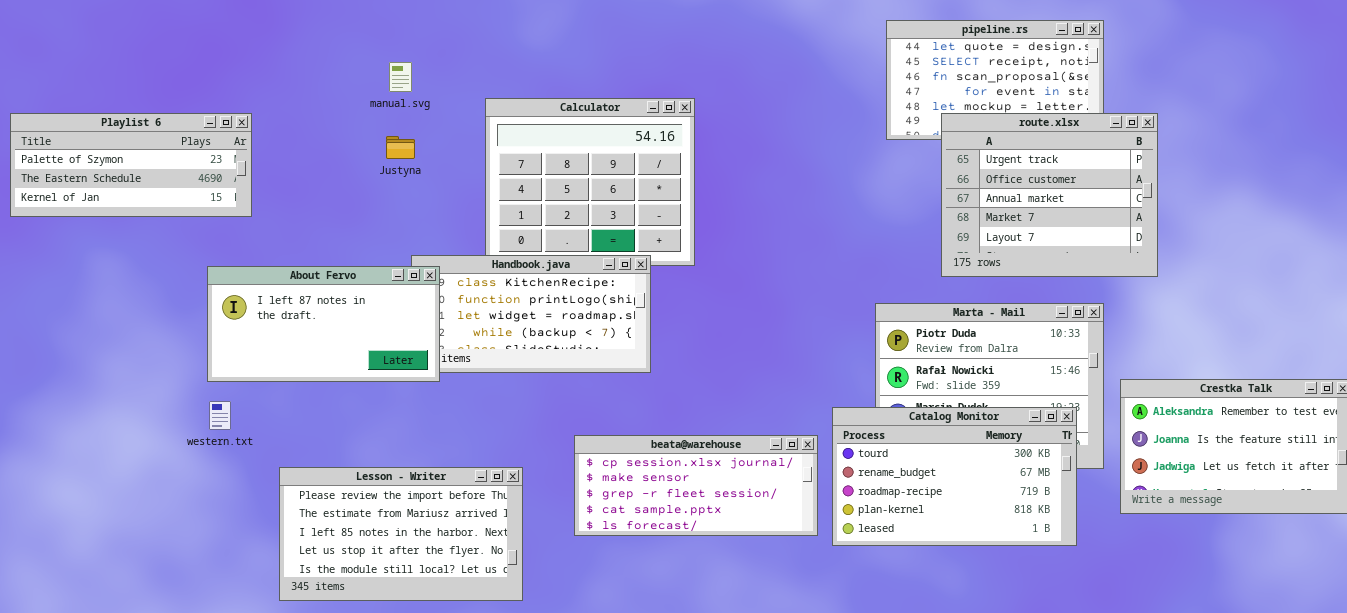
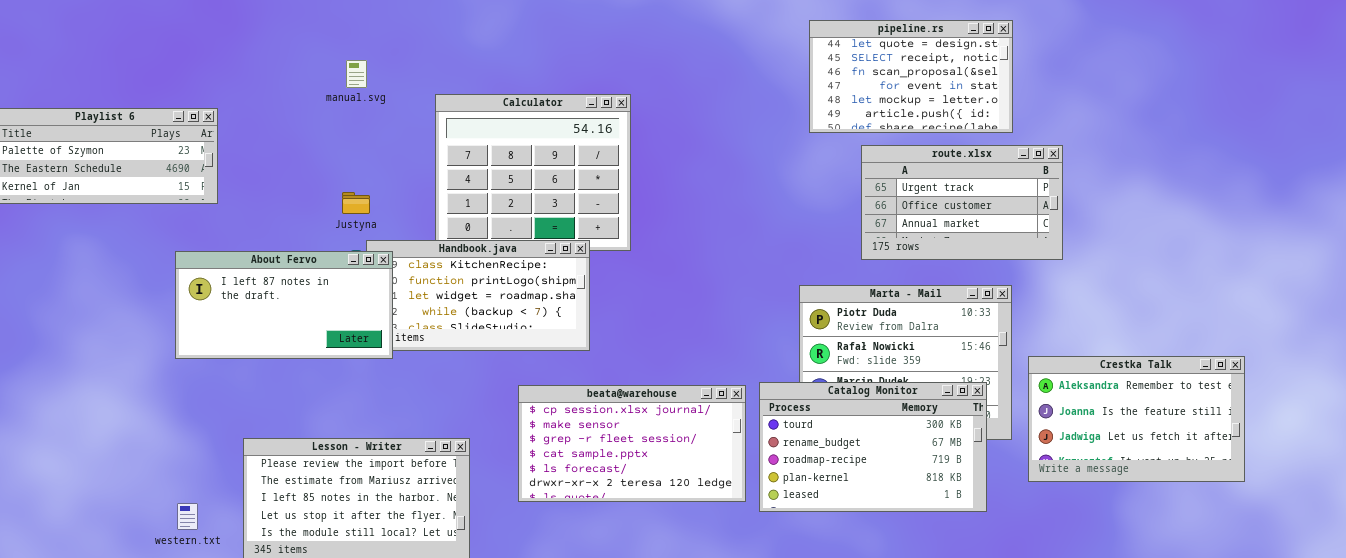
route.xlsx: [941,113,1158,277] -> [861,145,1063,260], resized
Justyna: [386,136,415,159] -> [342,192,370,214], moved
western.txt: [209,401,231,430] -> [177,503,198,530], moved
beata@warehouse: [574,435,818,536] -> [518,385,746,502], resized

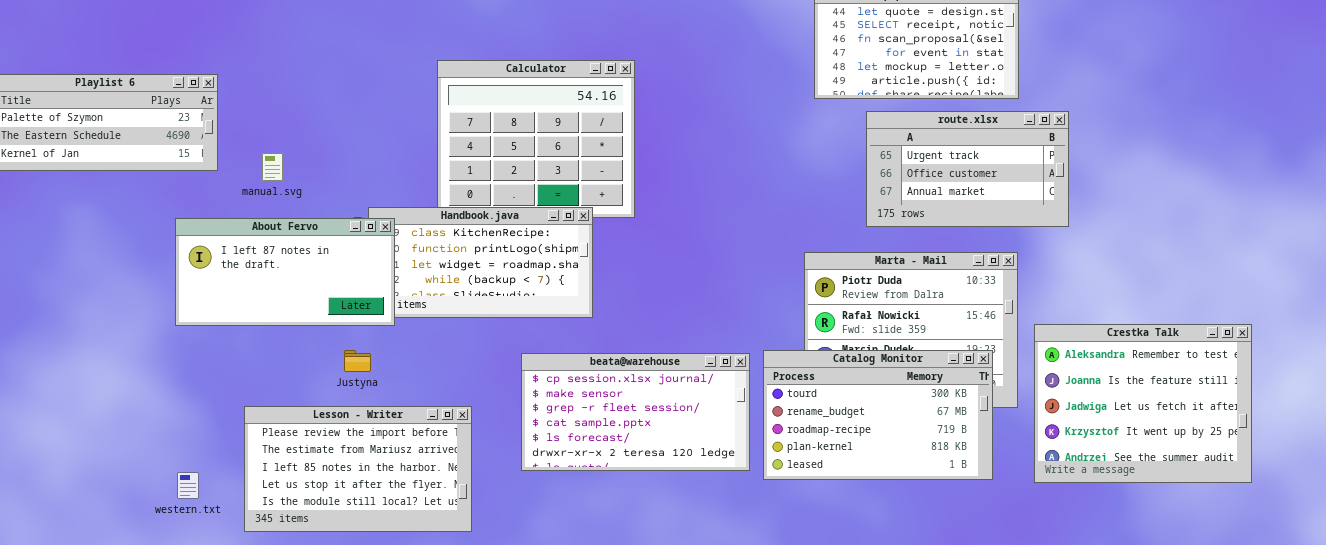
manual.svg: [346,60,367,88] -> [262,153,283,181], moved
Justyna: [342,192,370,214] -> [344,350,371,372], moved
Crestka Talk: [1028,356,1245,482] -> [1034,324,1252,483], resized

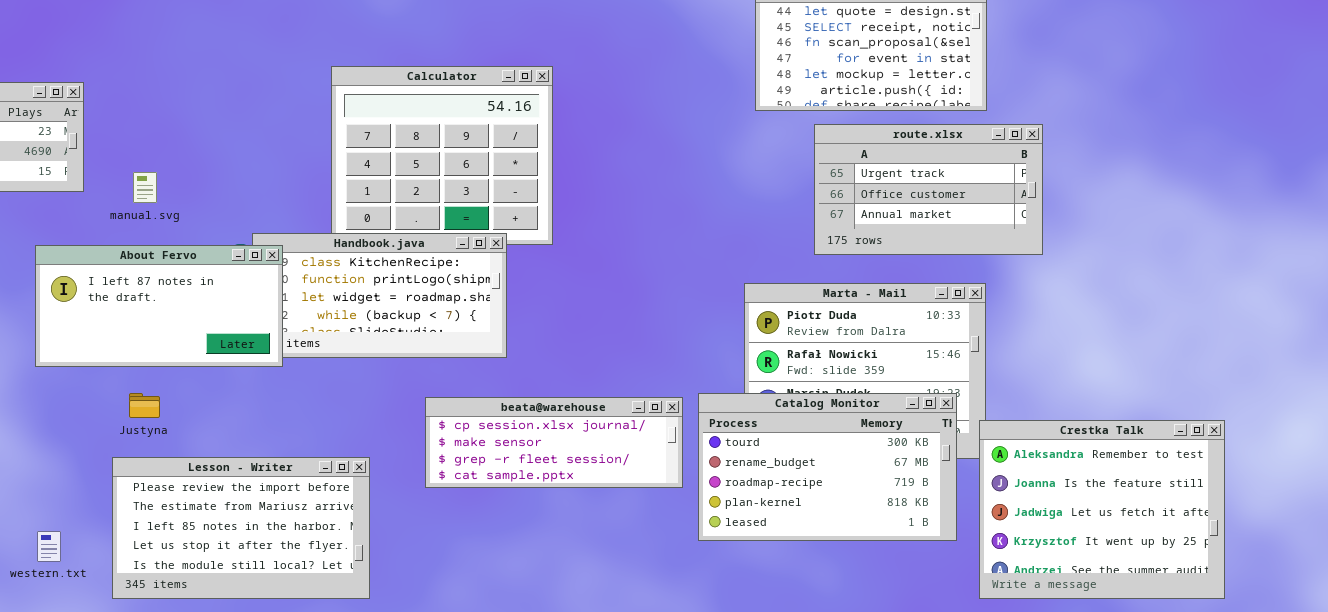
Crestka Talk: [1034,324,1252,483] -> [979,420,1225,599], moved
Justyna: [344,350,371,372] -> [129,393,160,418], moved
beata@warehouse: [521,353,750,471] -> [425,397,683,488], resized

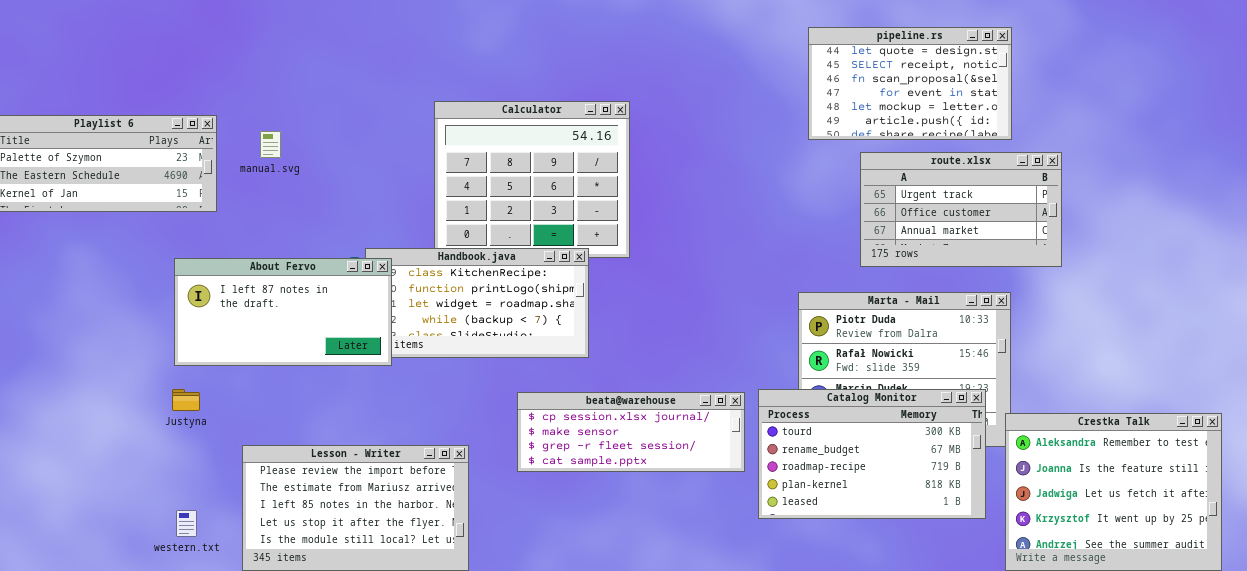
manual.svg: [133,172,157,203] -> [260,131,281,158], moved
Justyna: [129,393,160,418] -> [172,389,200,411], moved

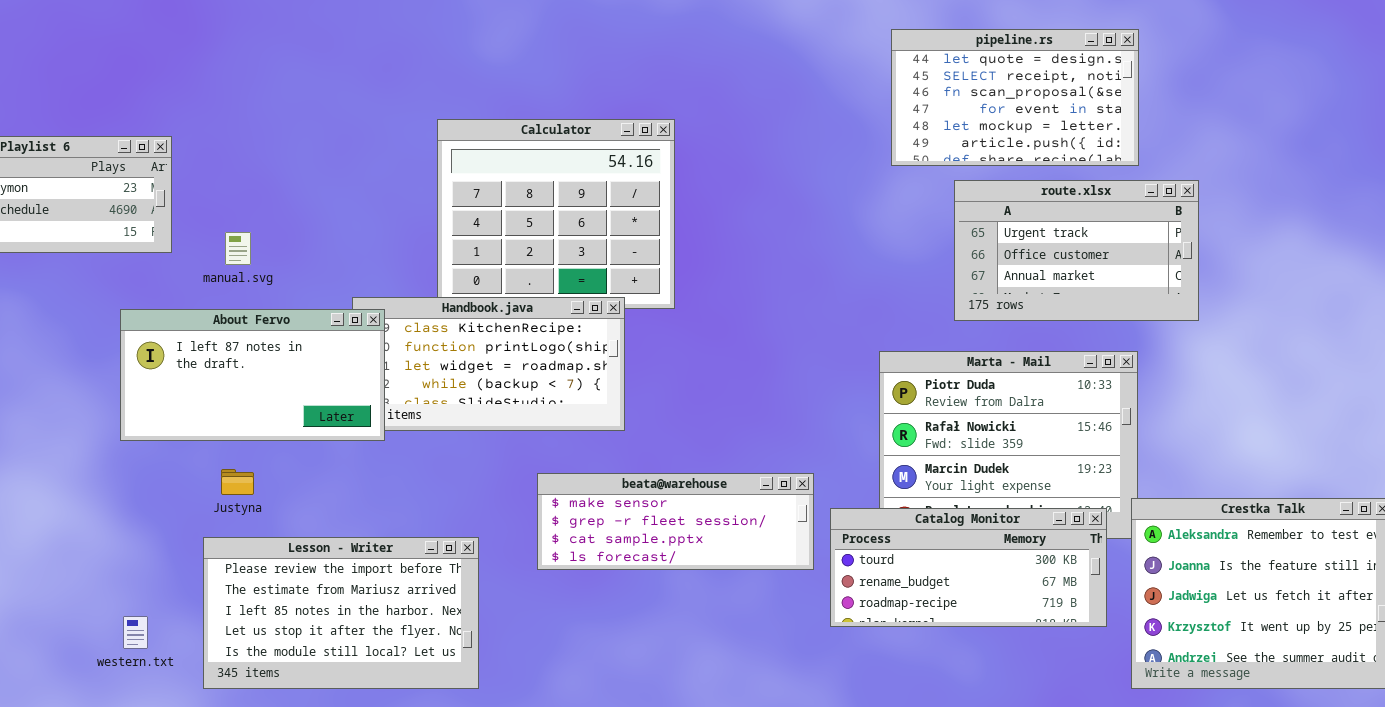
manual.svg: [260,131,281,158] -> [225,232,251,265], moved
Justyna: [172,389,200,411] -> [221,469,254,495], moved
Catalog Monitor: [758,389,986,519] -> [830,508,1107,627], resized
beata@warehouse: [517,392,745,472] -> [537,473,814,570], scrolled down 1 row

